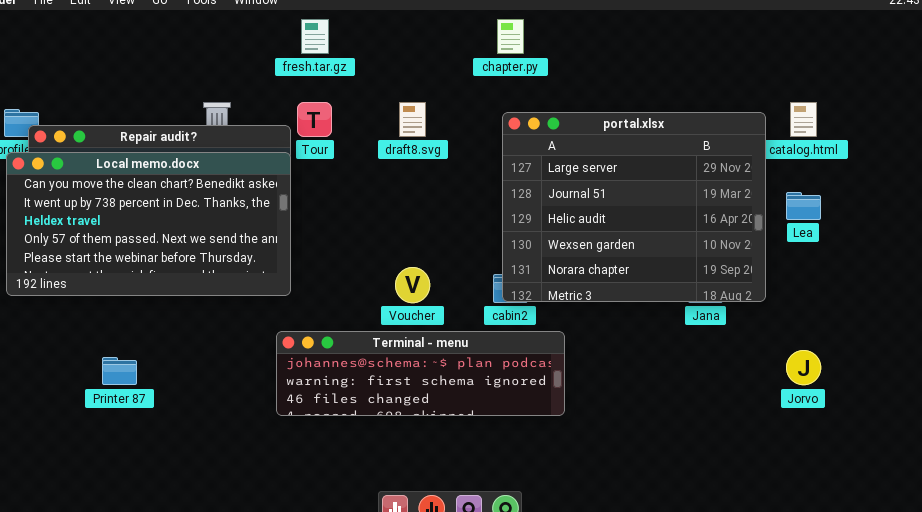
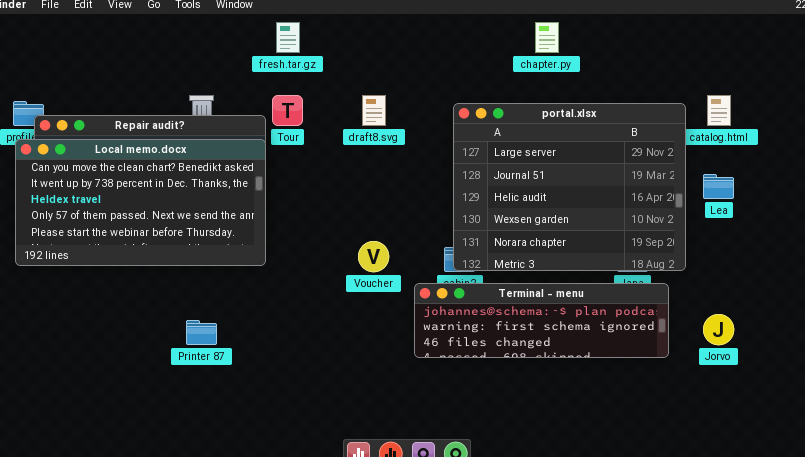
chapter.py: [497,19,524,54] -> [535,22,559,53], moved
Terminal - menu: [276,331,565,416] -> [414,283,669,358], moved
Printer 87: [102,357,137,385] -> [186,320,217,345], moved

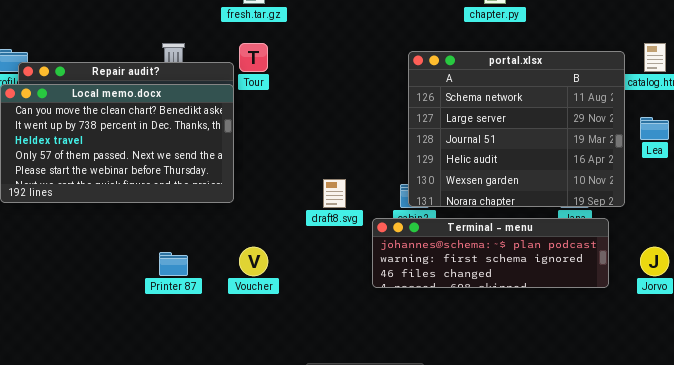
draft8.svg: [362,95,386,126] -> [323,179,346,208], moved
portal.xlsx: [453,103,686,271] -> [408,51,625,207], scrolled up 1 row
Voucher: [358,241,389,272] -> [239,247,268,276], moved

